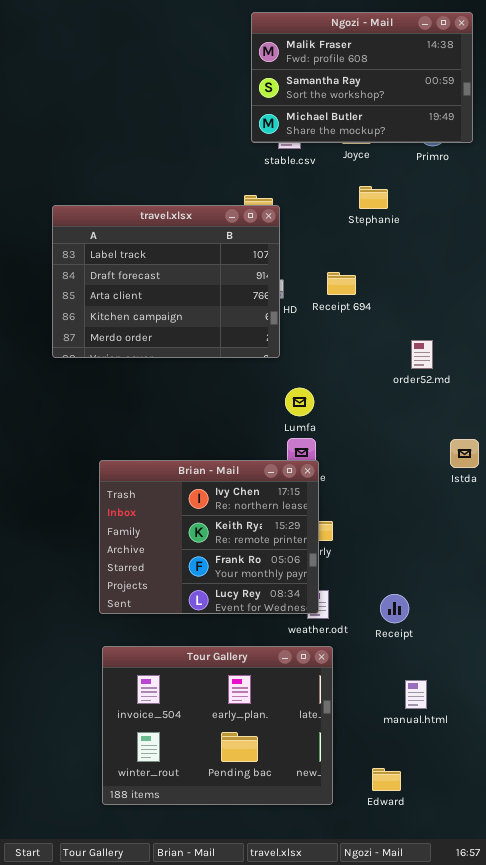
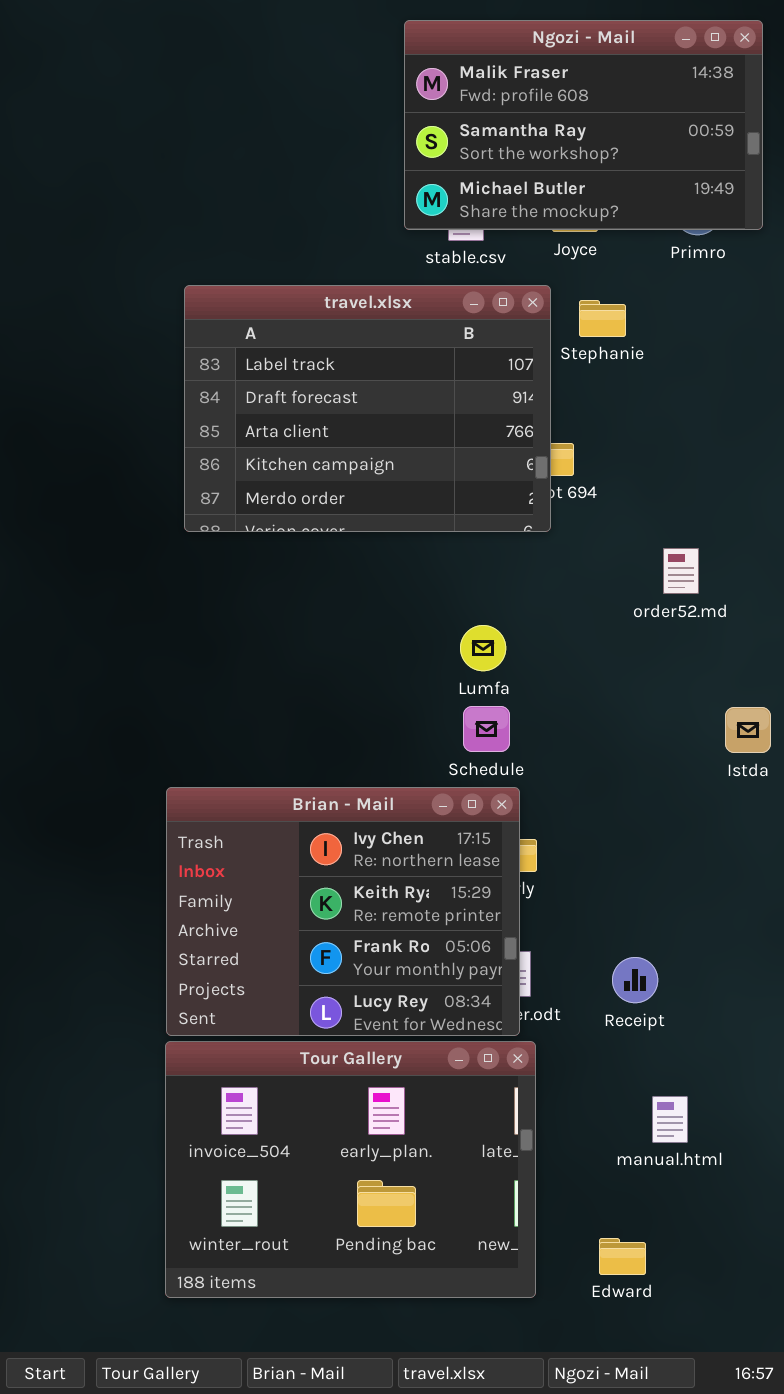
travel.xlsx: [52,205,280,358] -> [184,285,551,532], moved
Brian - Mail: [99,460,319,614] -> [166,787,520,1036], moved

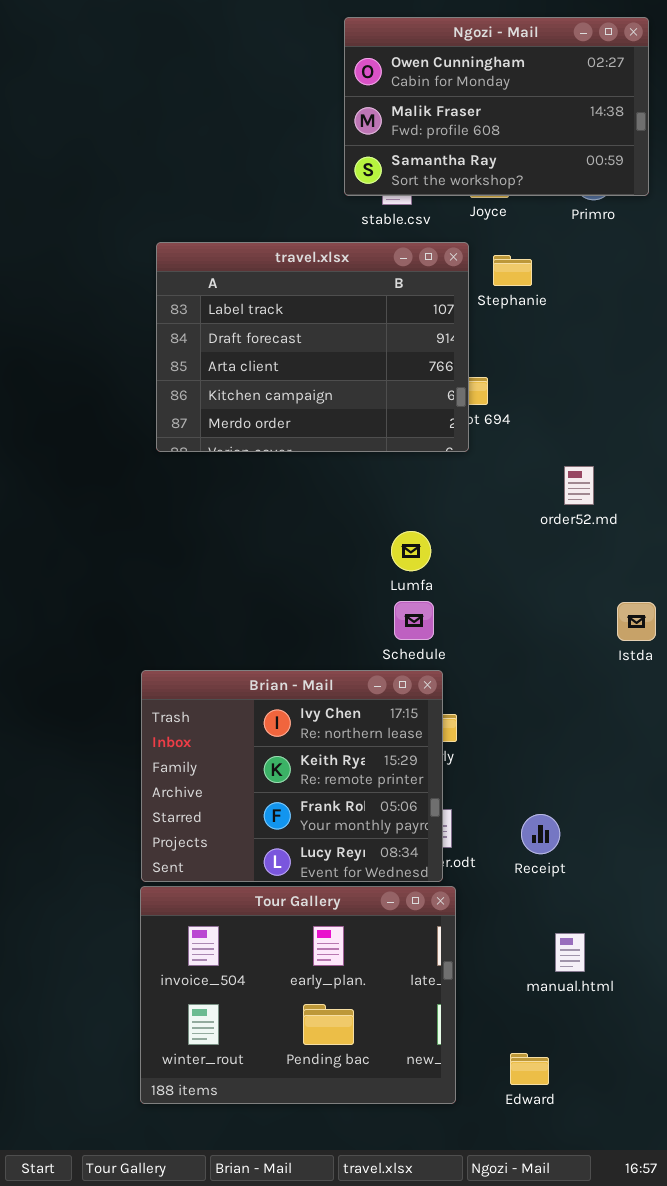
Ngozi - Mail: [404,20,763,230] -> [344,17,649,196], scrolled up 1 row

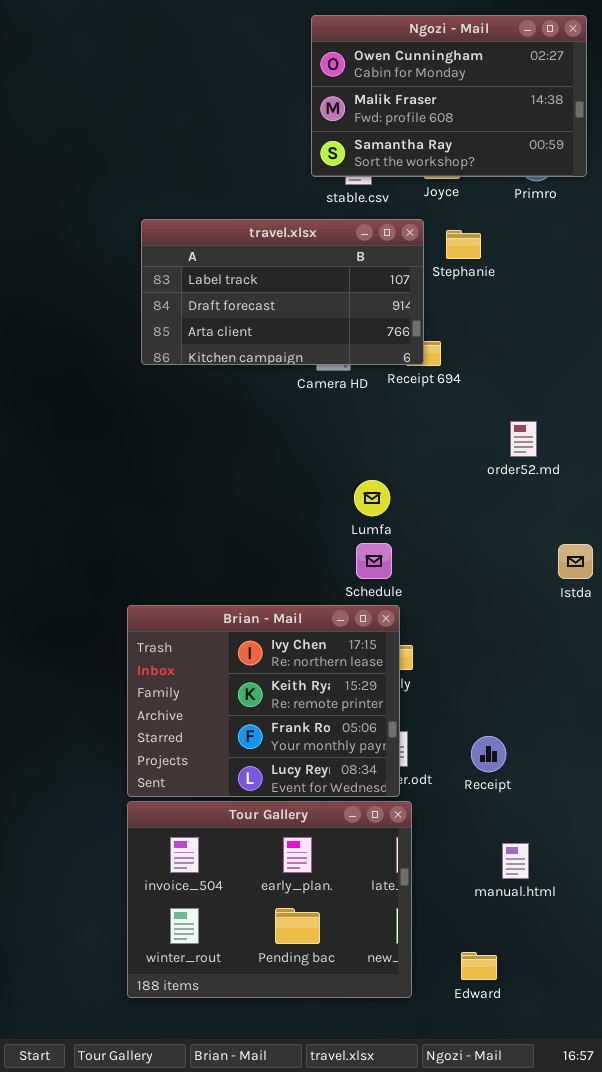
travel.xlsx: [156,242,469,452] -> [141,219,424,365], resized

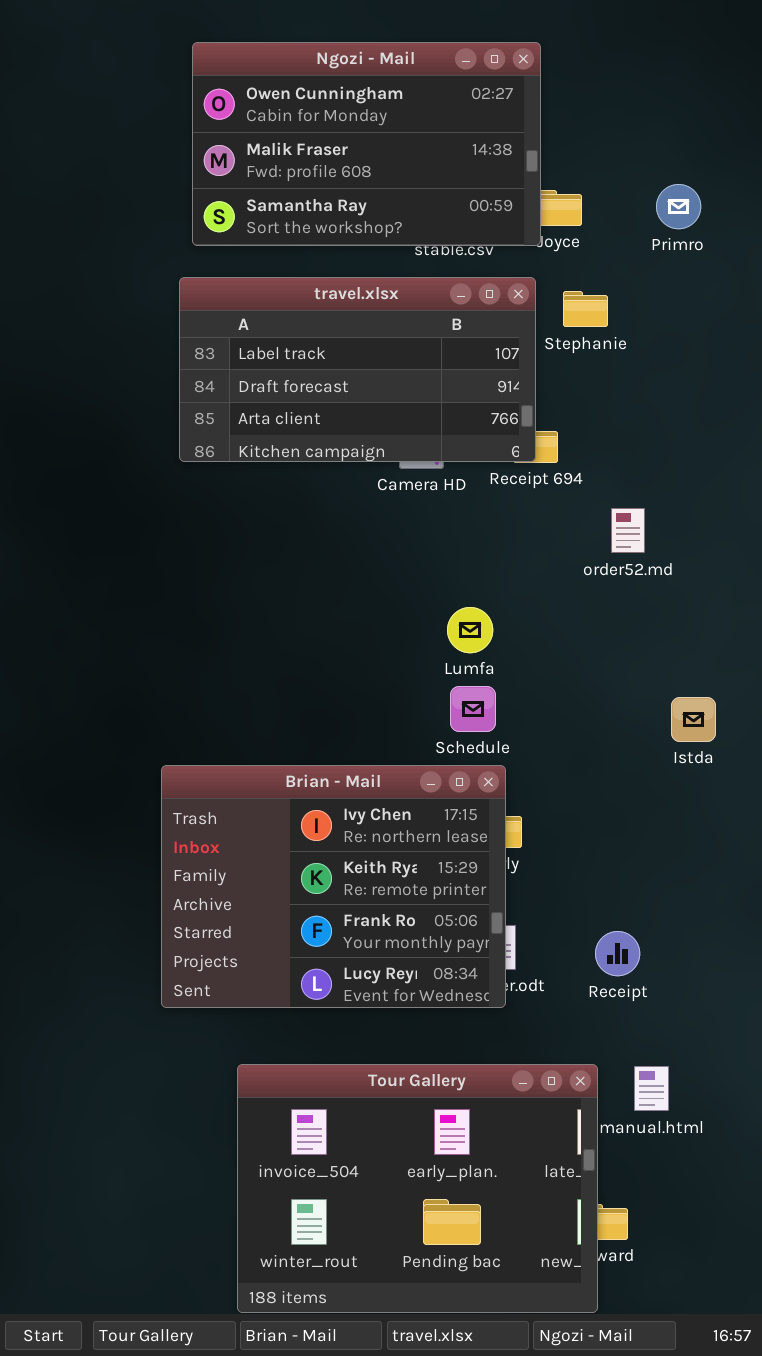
Ngozi - Mail: [311,15,587,177] -> [192,42,541,246], moved
order52.md: [510,421,537,457] -> [611,508,645,553], moved
Istda: [558,544,593,579] -> [671,697,716,742], moved
Tour Gallery: [127,801,412,998] -> [237,1064,598,1313], moved

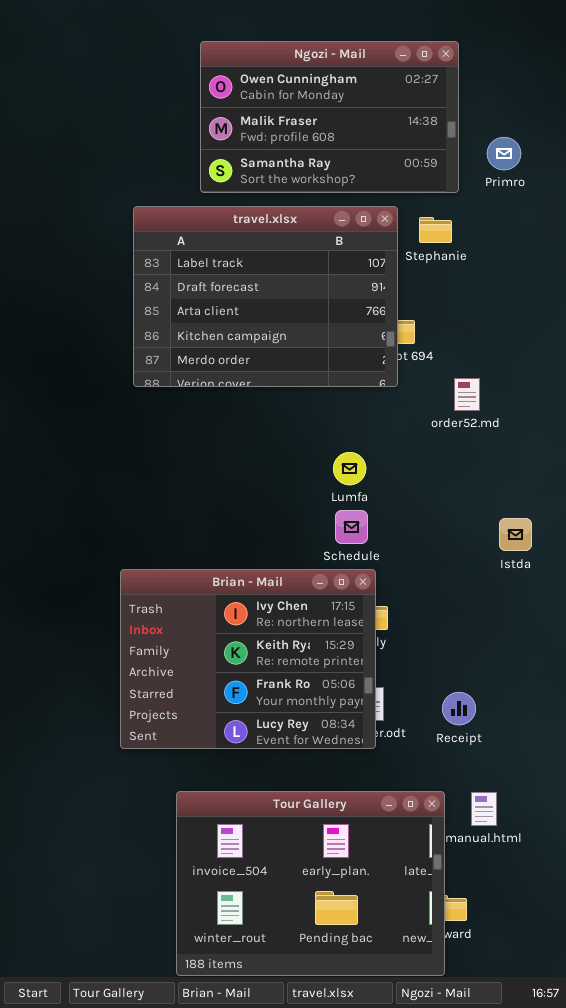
Ngozi - Mail: [192,42,541,246] -> [200,41,459,193], moved
travel.xlsx: [179,277,536,462] -> [133,206,398,387], resized

